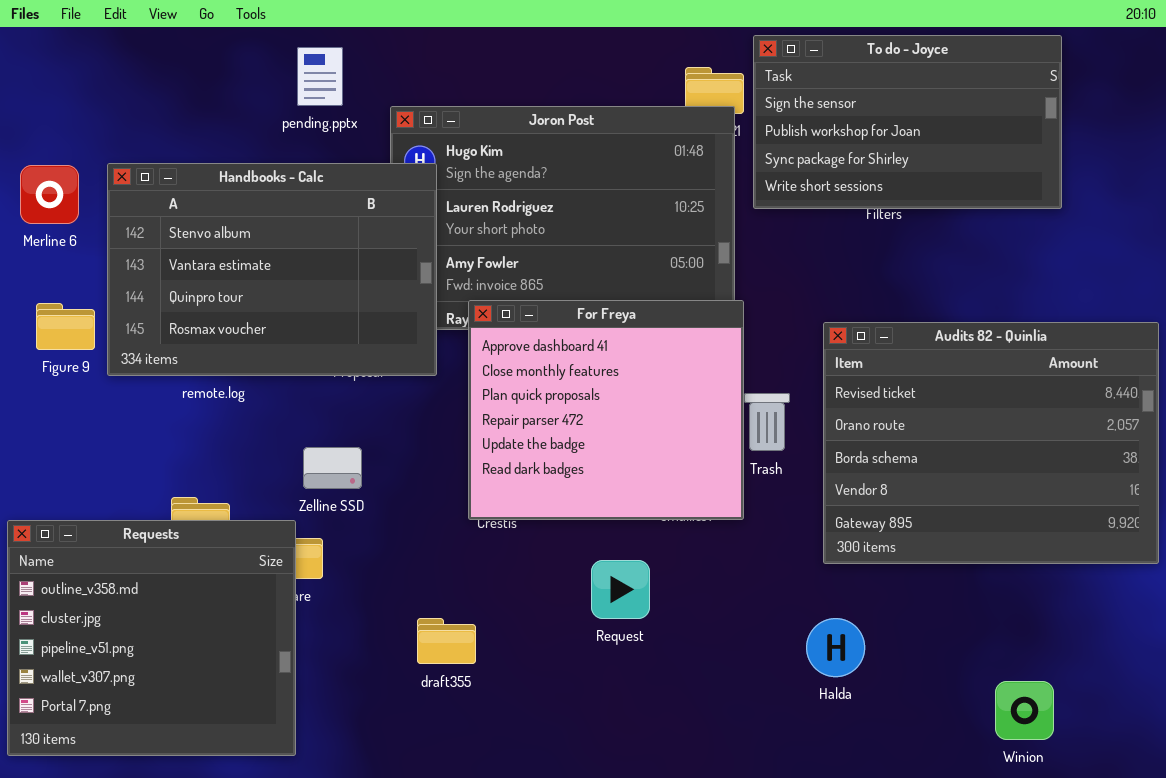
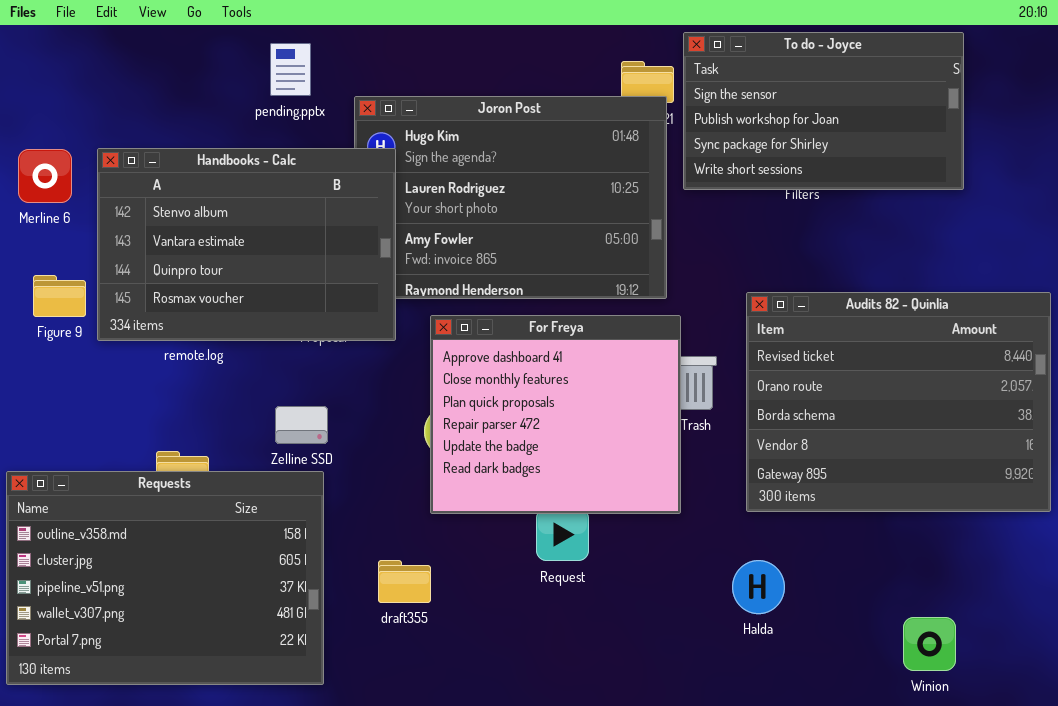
For Freya: [468,300,744,520] -> [430,315,681,514], moved
Requests: [7,520,296,756] -> [6,471,324,685], resized

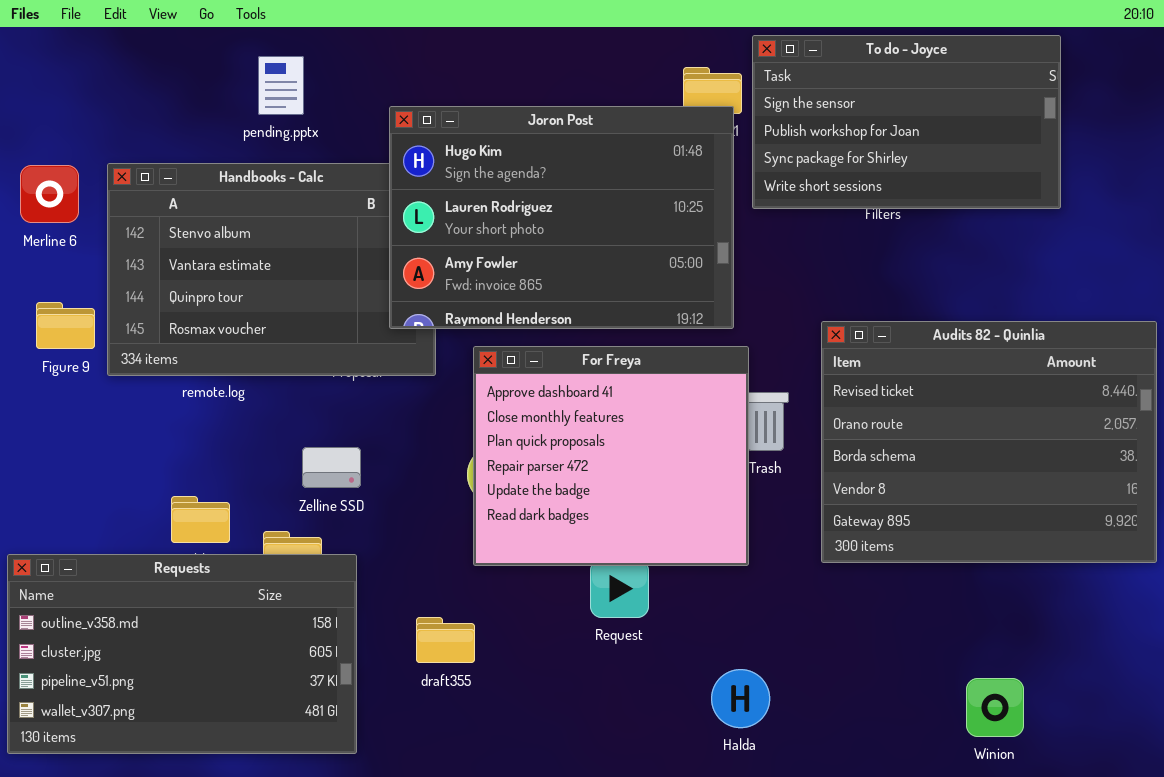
pending.pptx: [270,43,311,96] -> [258,56,304,115], moved
Joron Post: [354,96,667,299] -> [389,106,734,329], raised
Requests: [6,471,324,685] -> [7,554,357,754], resized
Halda: [732,560,785,614] -> [711,669,770,728], moved
Winion: [903,617,956,671] -> [966,678,1024,737], moved

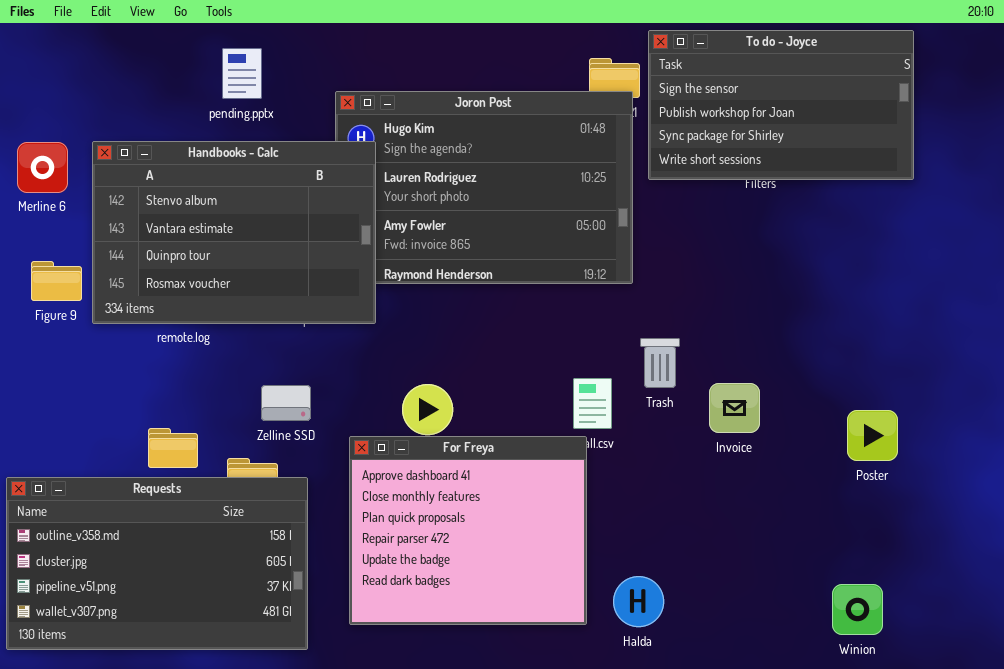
Handbooks - Calc: [107,163,436,376] -> [92,141,376,324], raised
Audits 82 - Quinlia: [821,321,1157,563] -> none, closed
For Freya: [473,346,749,566] -> [349,436,587,625], moved

